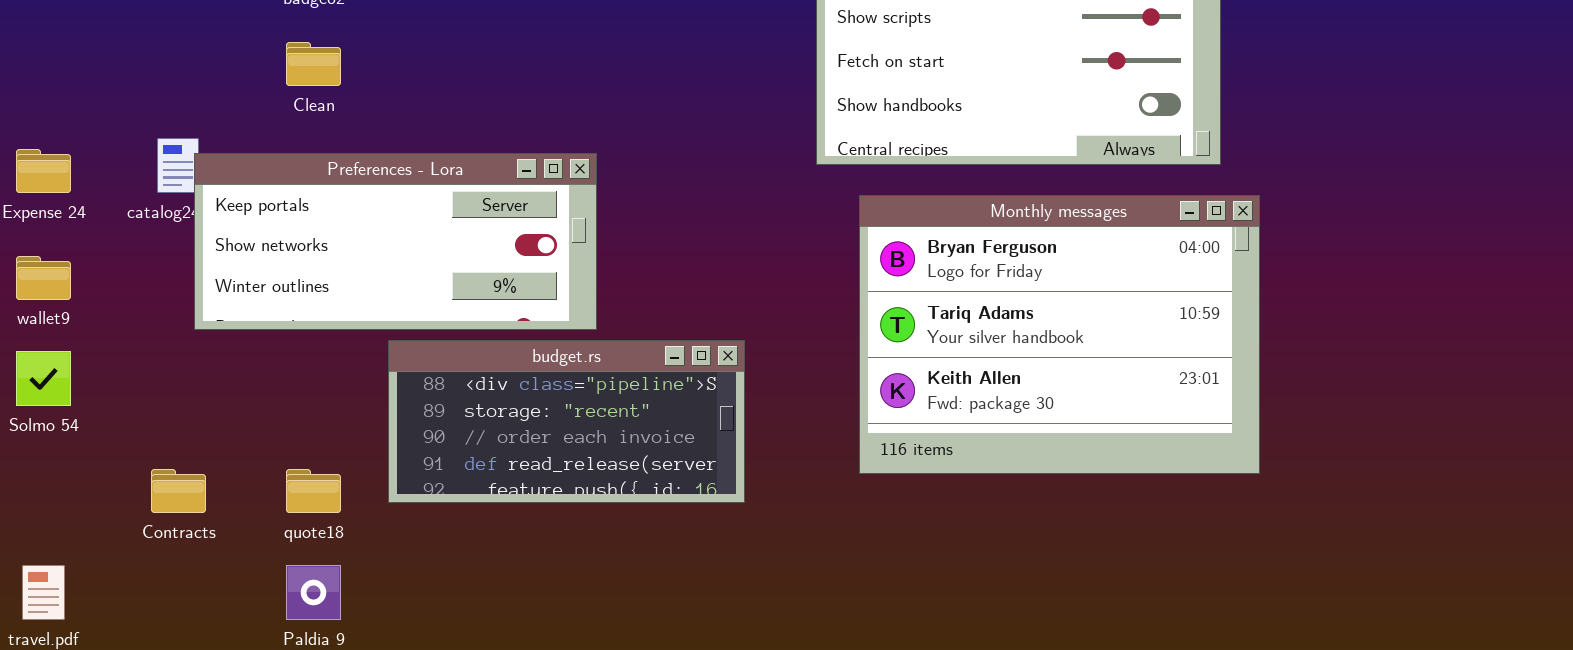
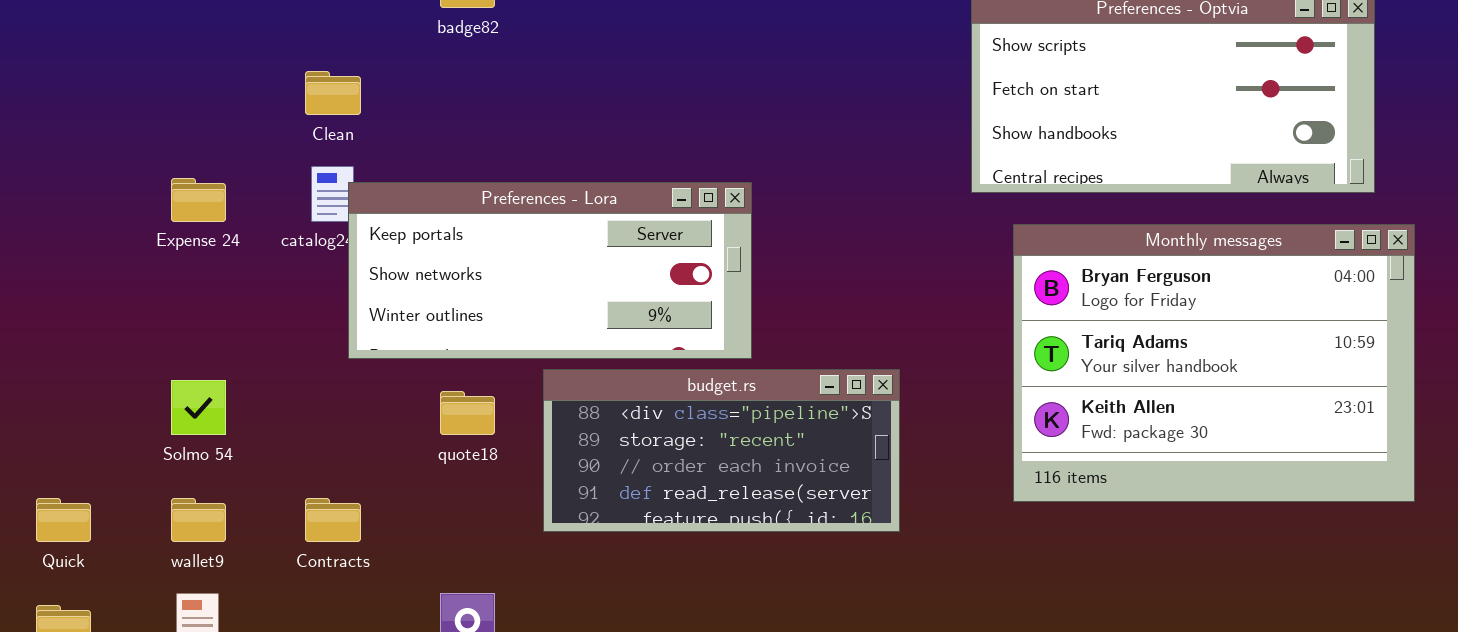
Clean: [286,42,341,86] -> [305,71,361,115], moved
wallet9: [16,256,71,300] -> [171,498,226,542], moved
quote18: [286,469,341,513] -> [440,391,495,435], moved

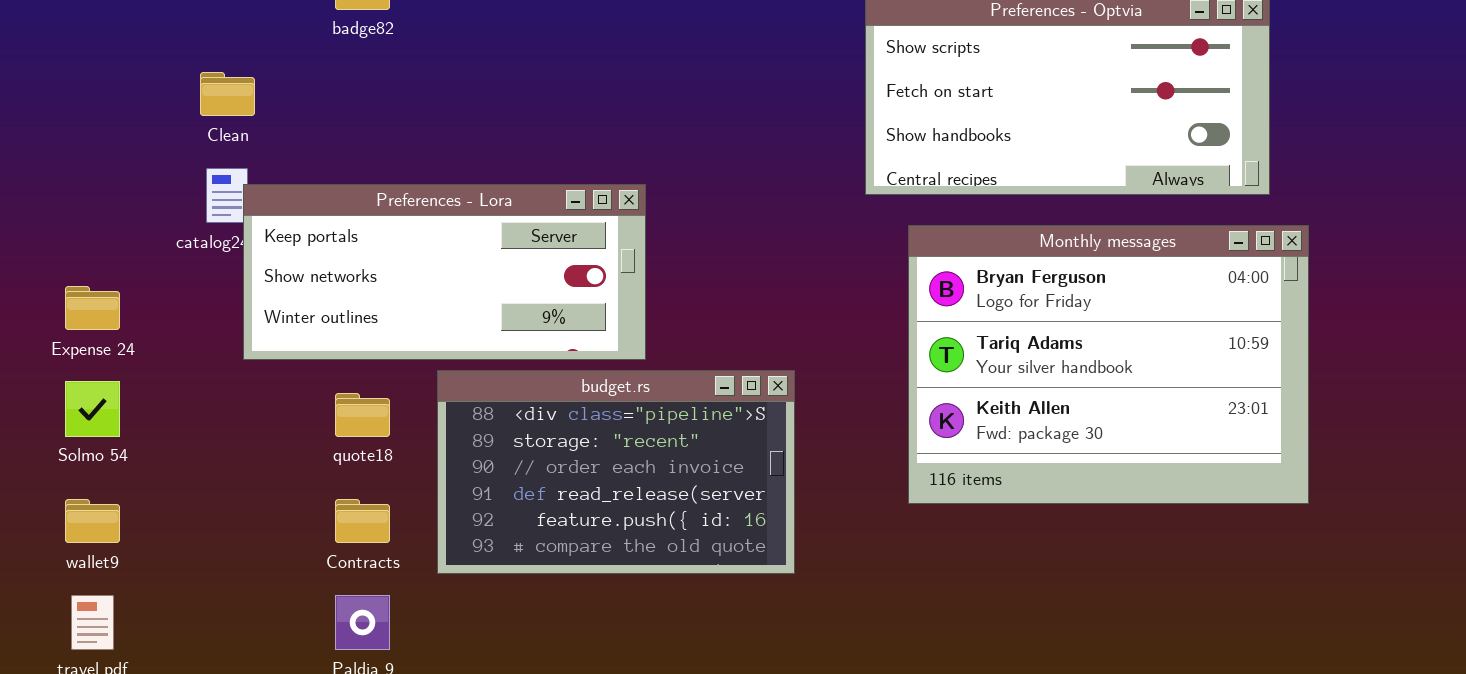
Expense 24: [171,178,226,222] -> [65,286,120,330], moved
budget.rs: [543,369,900,532] -> [437,370,795,574], resized
Contracts: [305,498,361,542] -> [335,499,390,543], moved

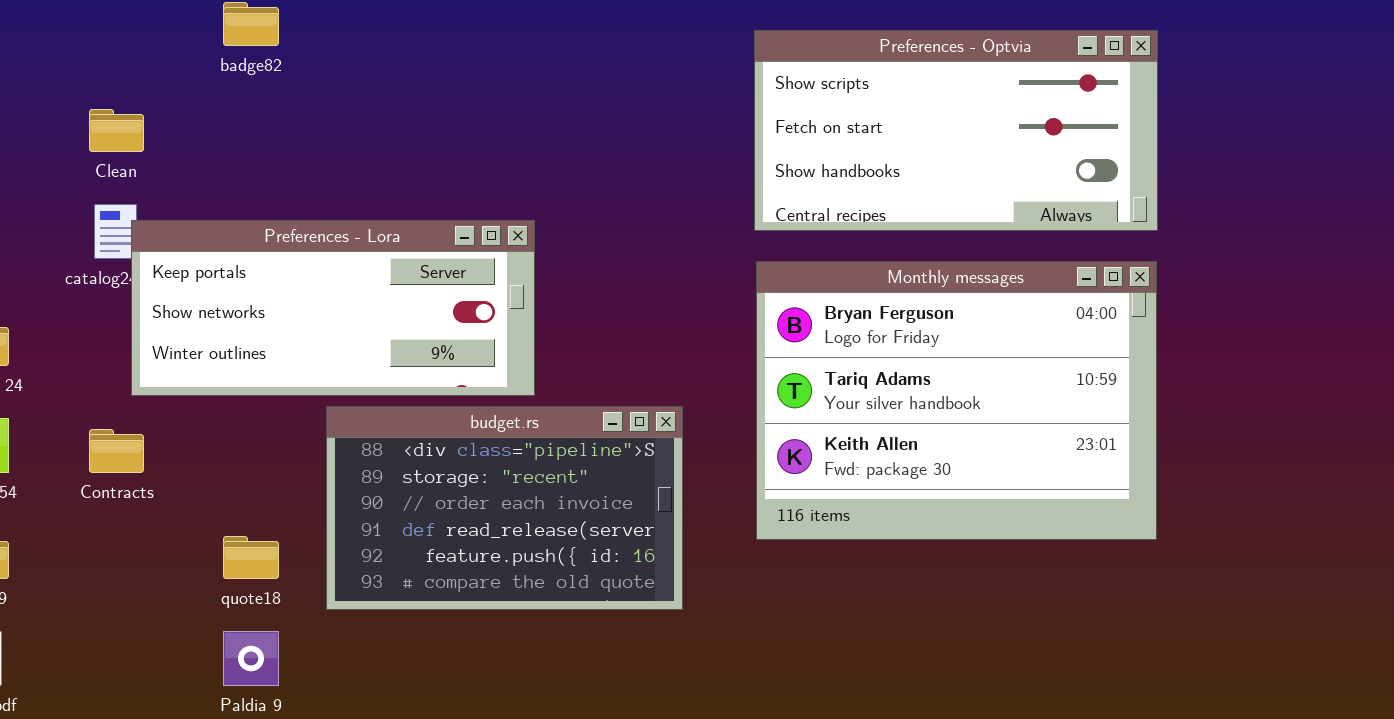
Monthly messages: [908,225,1309,504] -> [756,261,1157,540], moved
quote18: [335,393,390,437] -> [223,536,279,579], moved
Contracts: [335,499,390,543] -> [89,429,144,473], moved

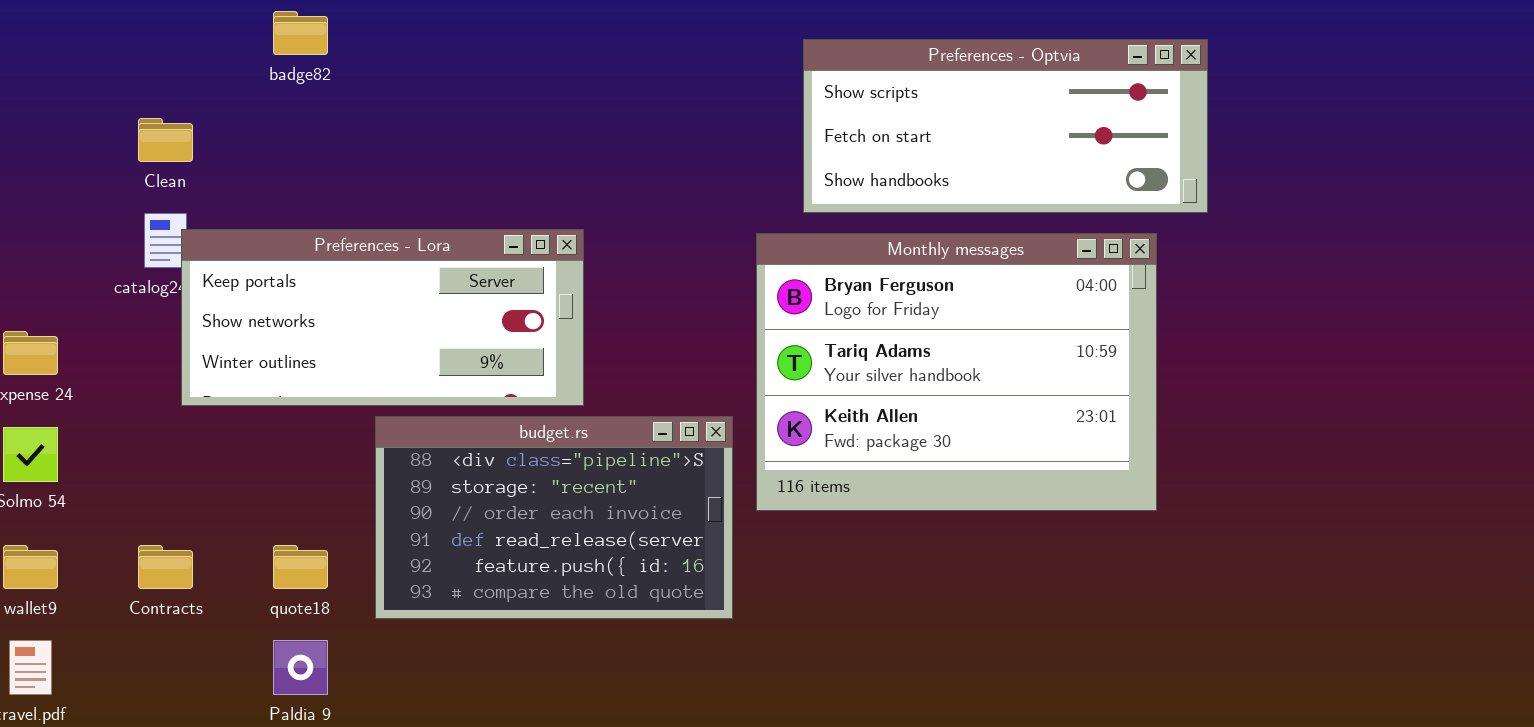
Preferences - Optvia: [754,30,1158,231] -> [803,39,1208,213], resized
Monthly messages: [756,261,1157,540] -> [756,233,1157,511], moved
Contracts: [89,429,144,473] -> [138,545,193,589], moved

